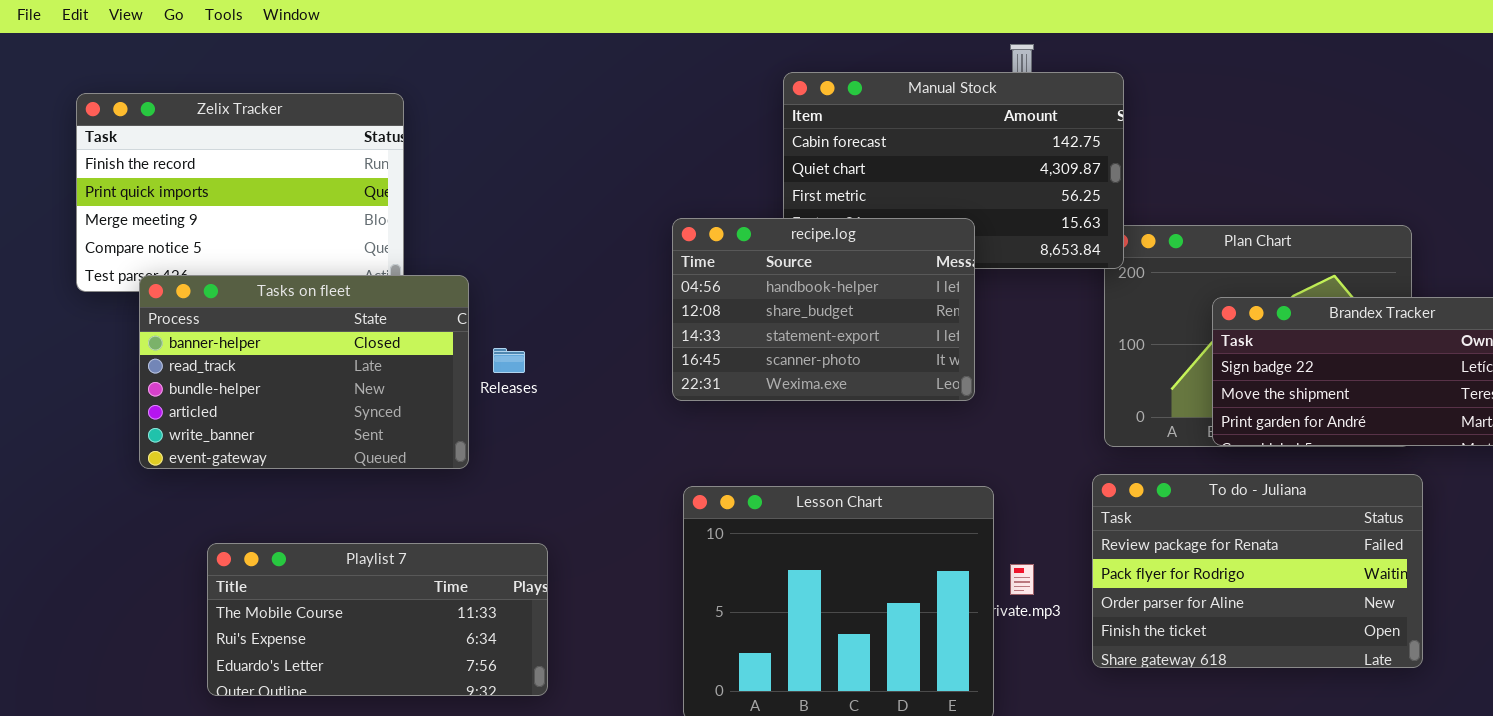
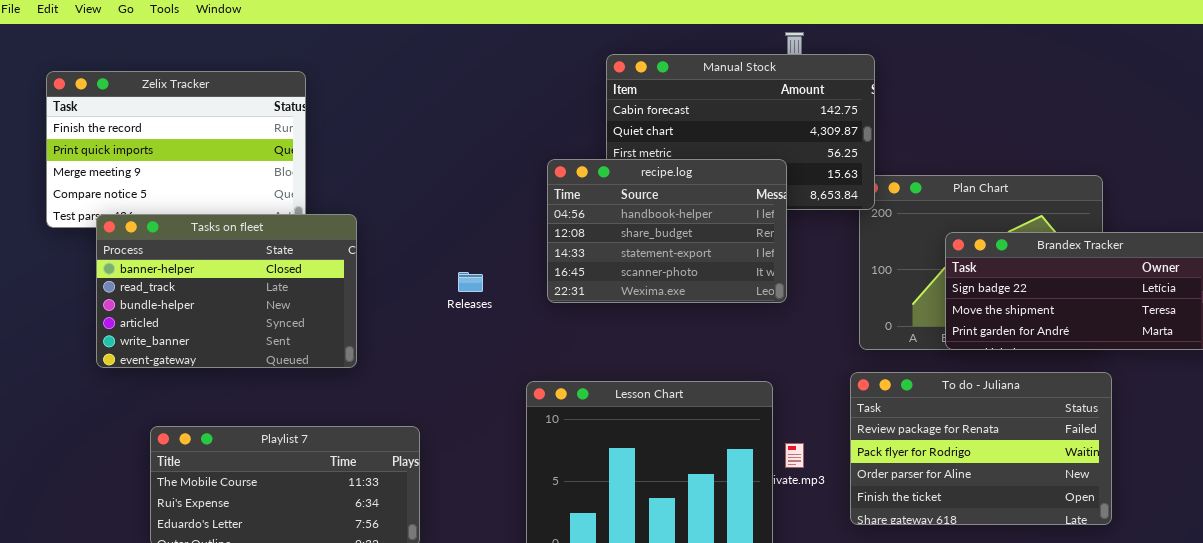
recipe.log: [672,218,975,401] -> [547,159,787,303], moved
Releases: [493,348,525,373] -> [458,272,483,292], moved

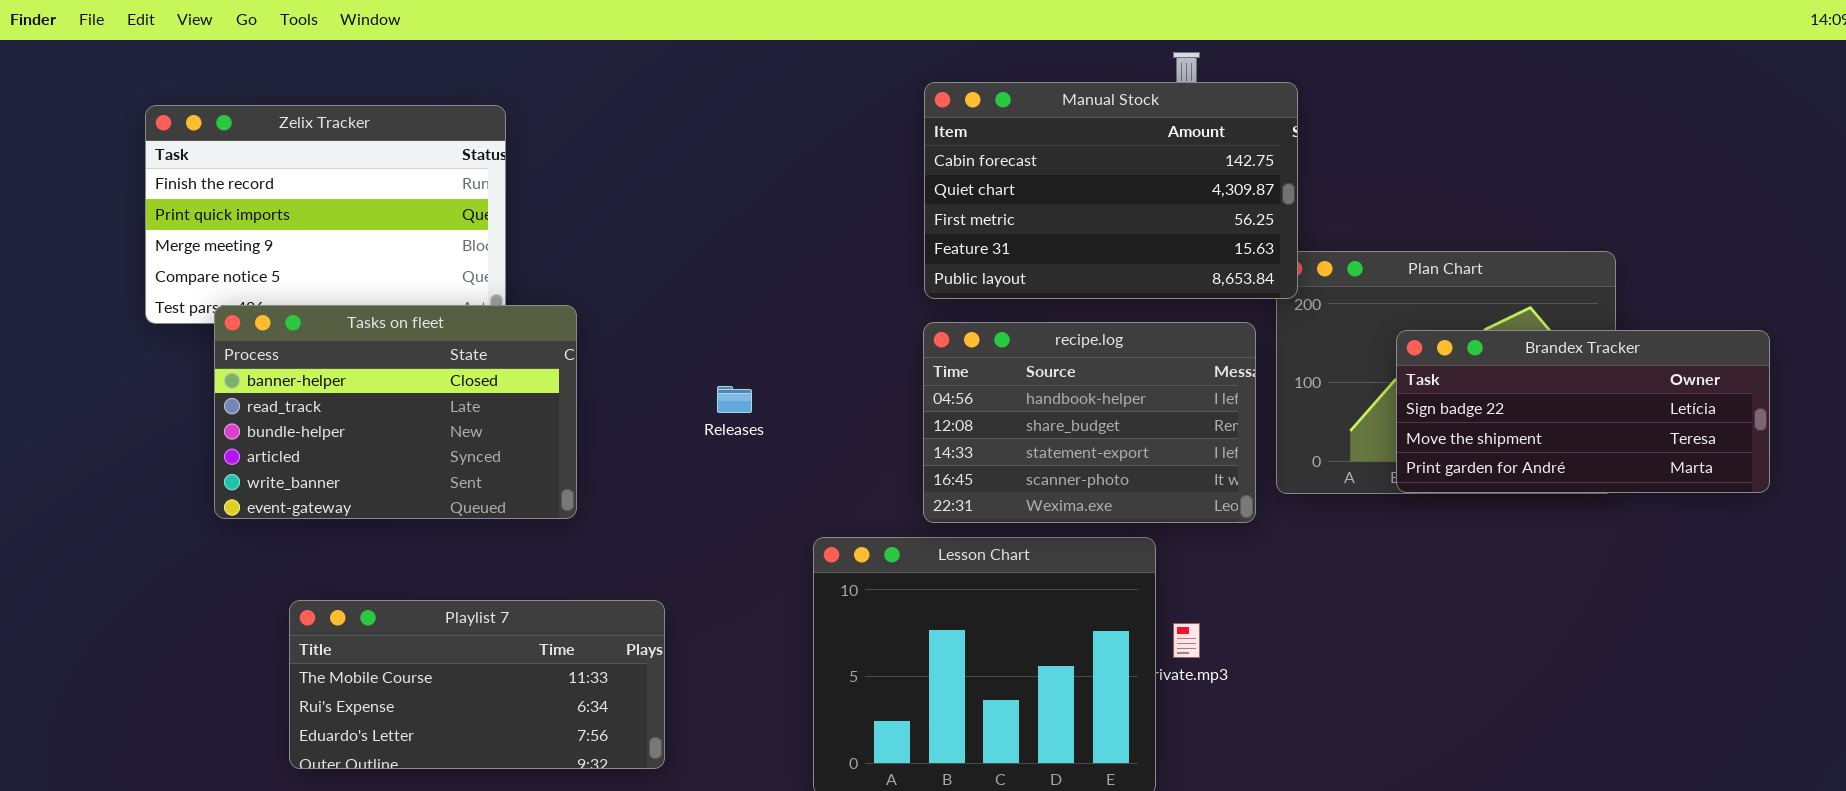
recipe.log: [547,159,787,303] -> [923,322,1256,523], moved
To do - Juliana: [850,372,1112,525] -> none, closed

